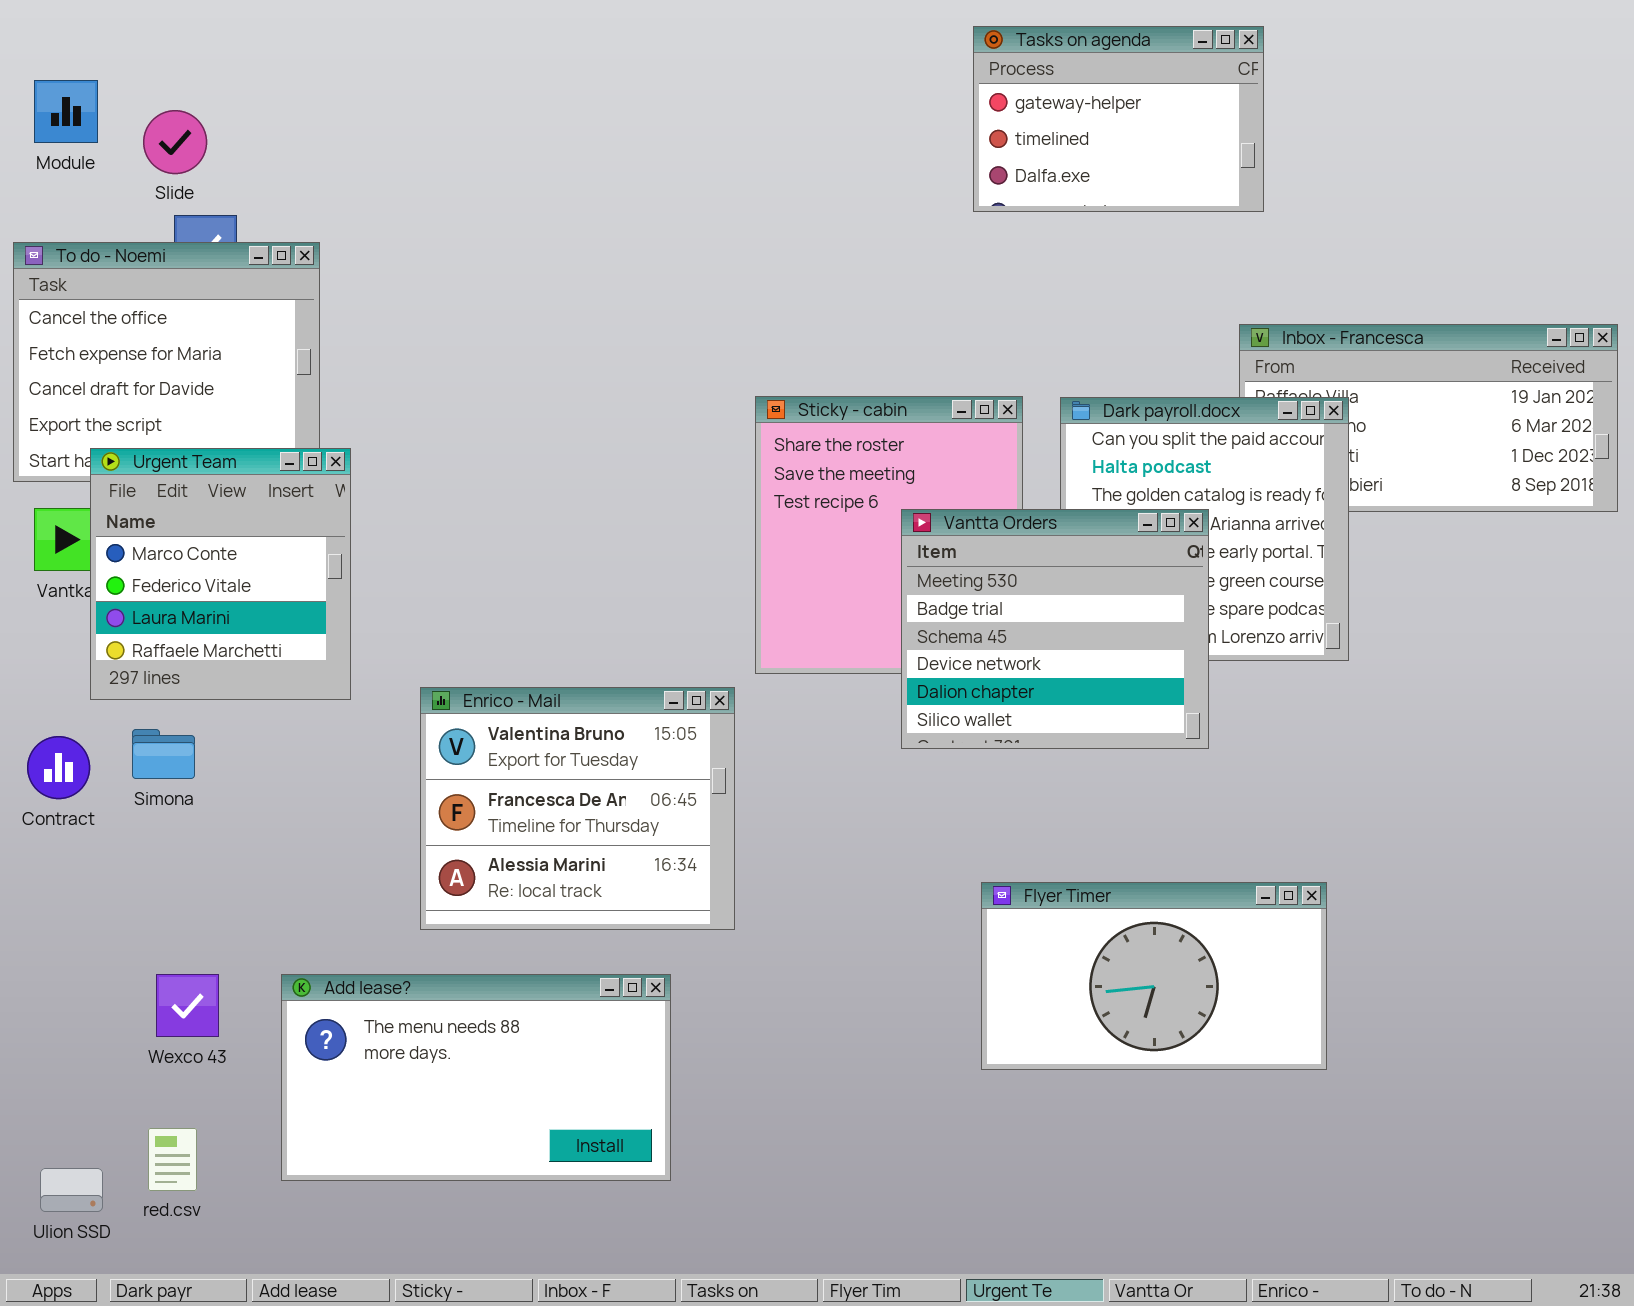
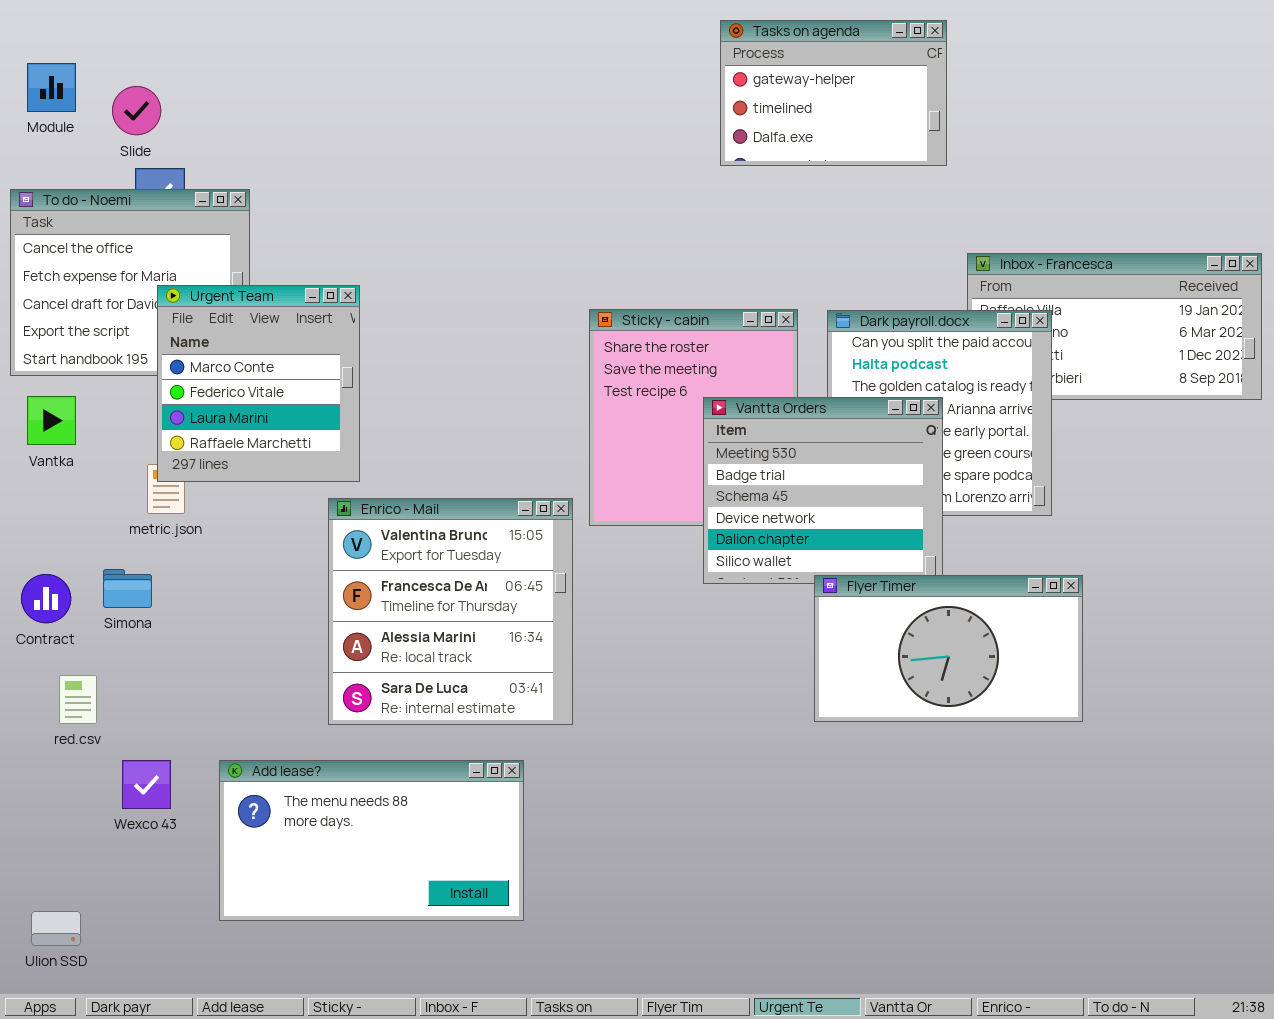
Tasks on agenda: [973,26,1264,212] -> [720,20,947,166], moved
Urgent Team: [90,448,351,700] -> [157,285,360,482], moved
Enrico - Mail: [420,687,735,930] -> [328,498,573,725], resized
Flyer Timer: [981,882,1327,1070] -> [814,575,1083,722], moved
red.csv: [148,1128,197,1191] -> [59,675,97,724], moved

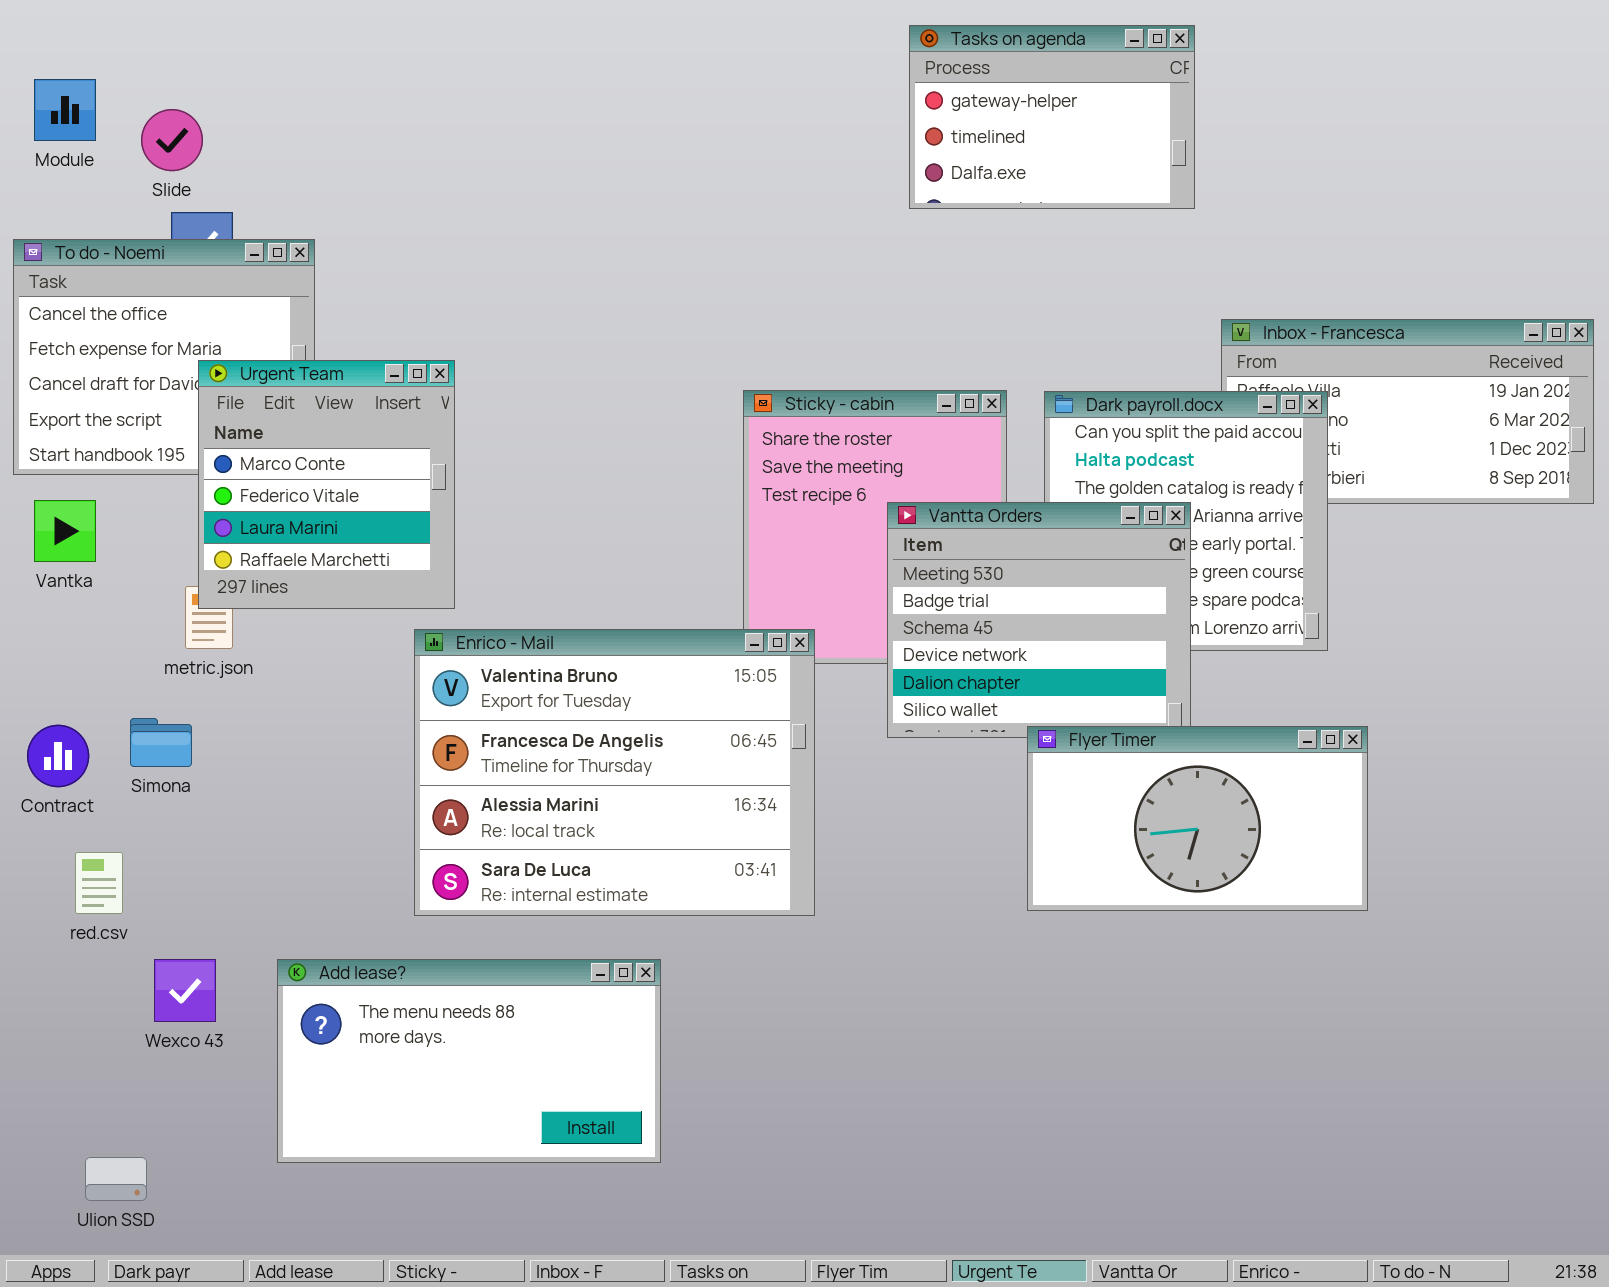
Enrico - Mail: [328,498,573,725] -> [414,629,815,916], resized
Ulion SSD: [31,911,81,946] -> [85,1157,147,1201], moved

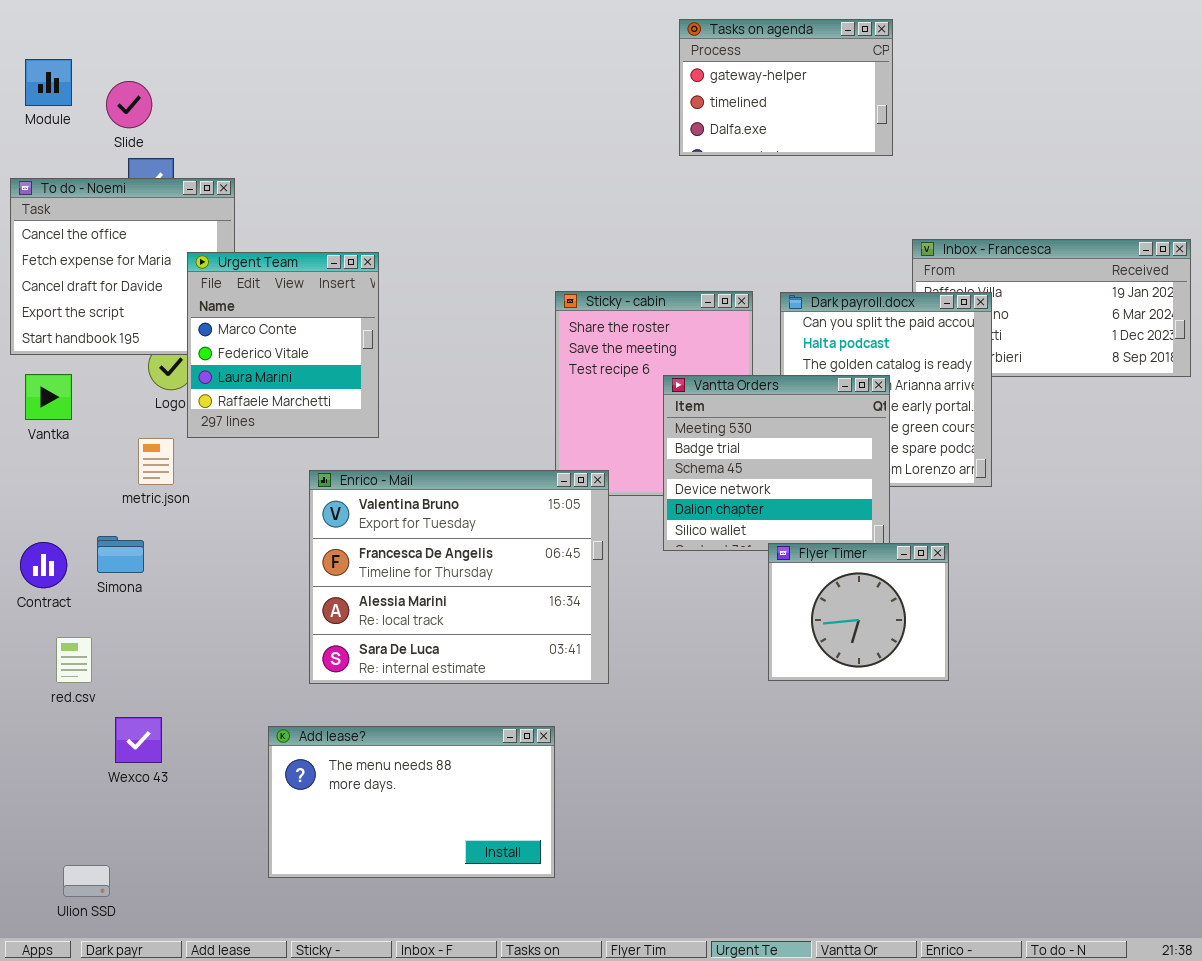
Urgent Team: [198,360,455,609] -> [187,252,379,438], moved
Flyer Timer: [1027,726,1368,911] -> [768,543,949,681], resized
Add lease?: [277,959,661,1163] -> [268,726,555,878], moved

